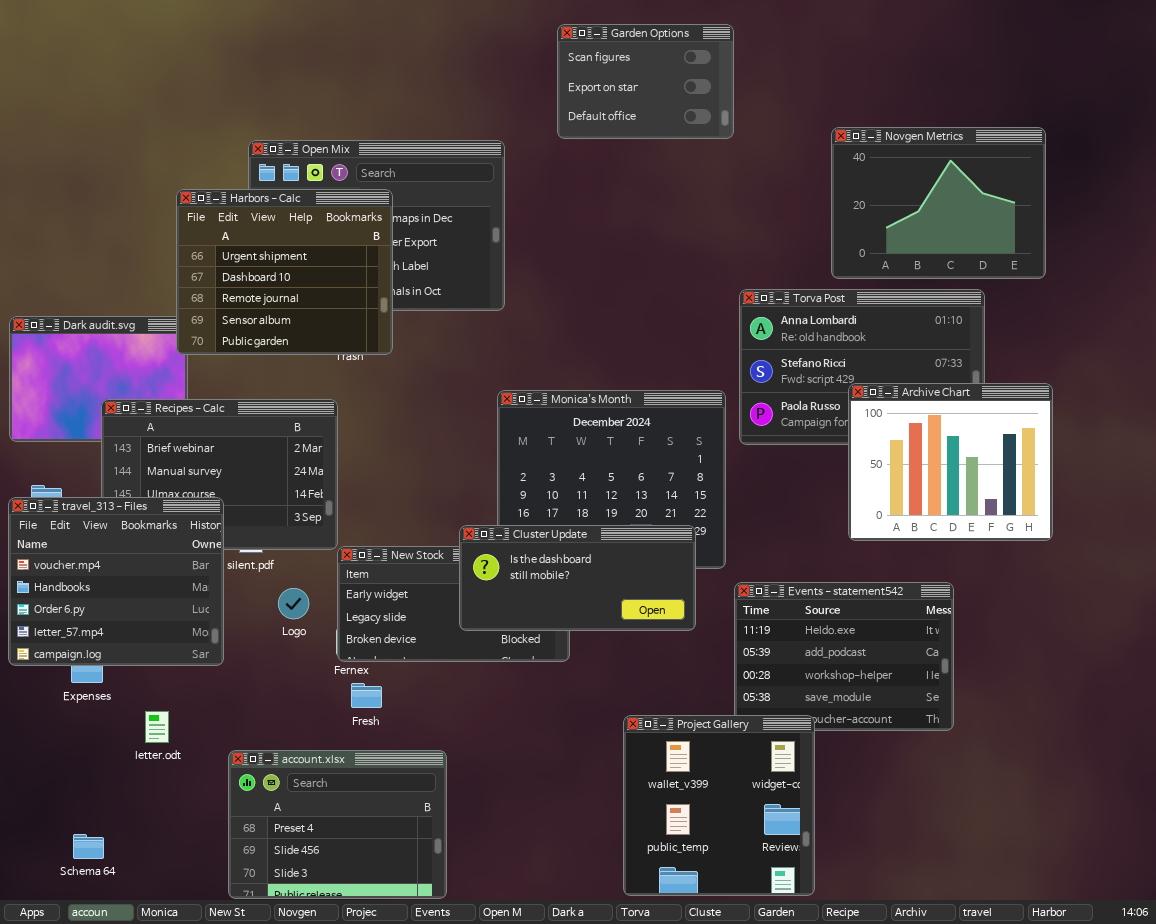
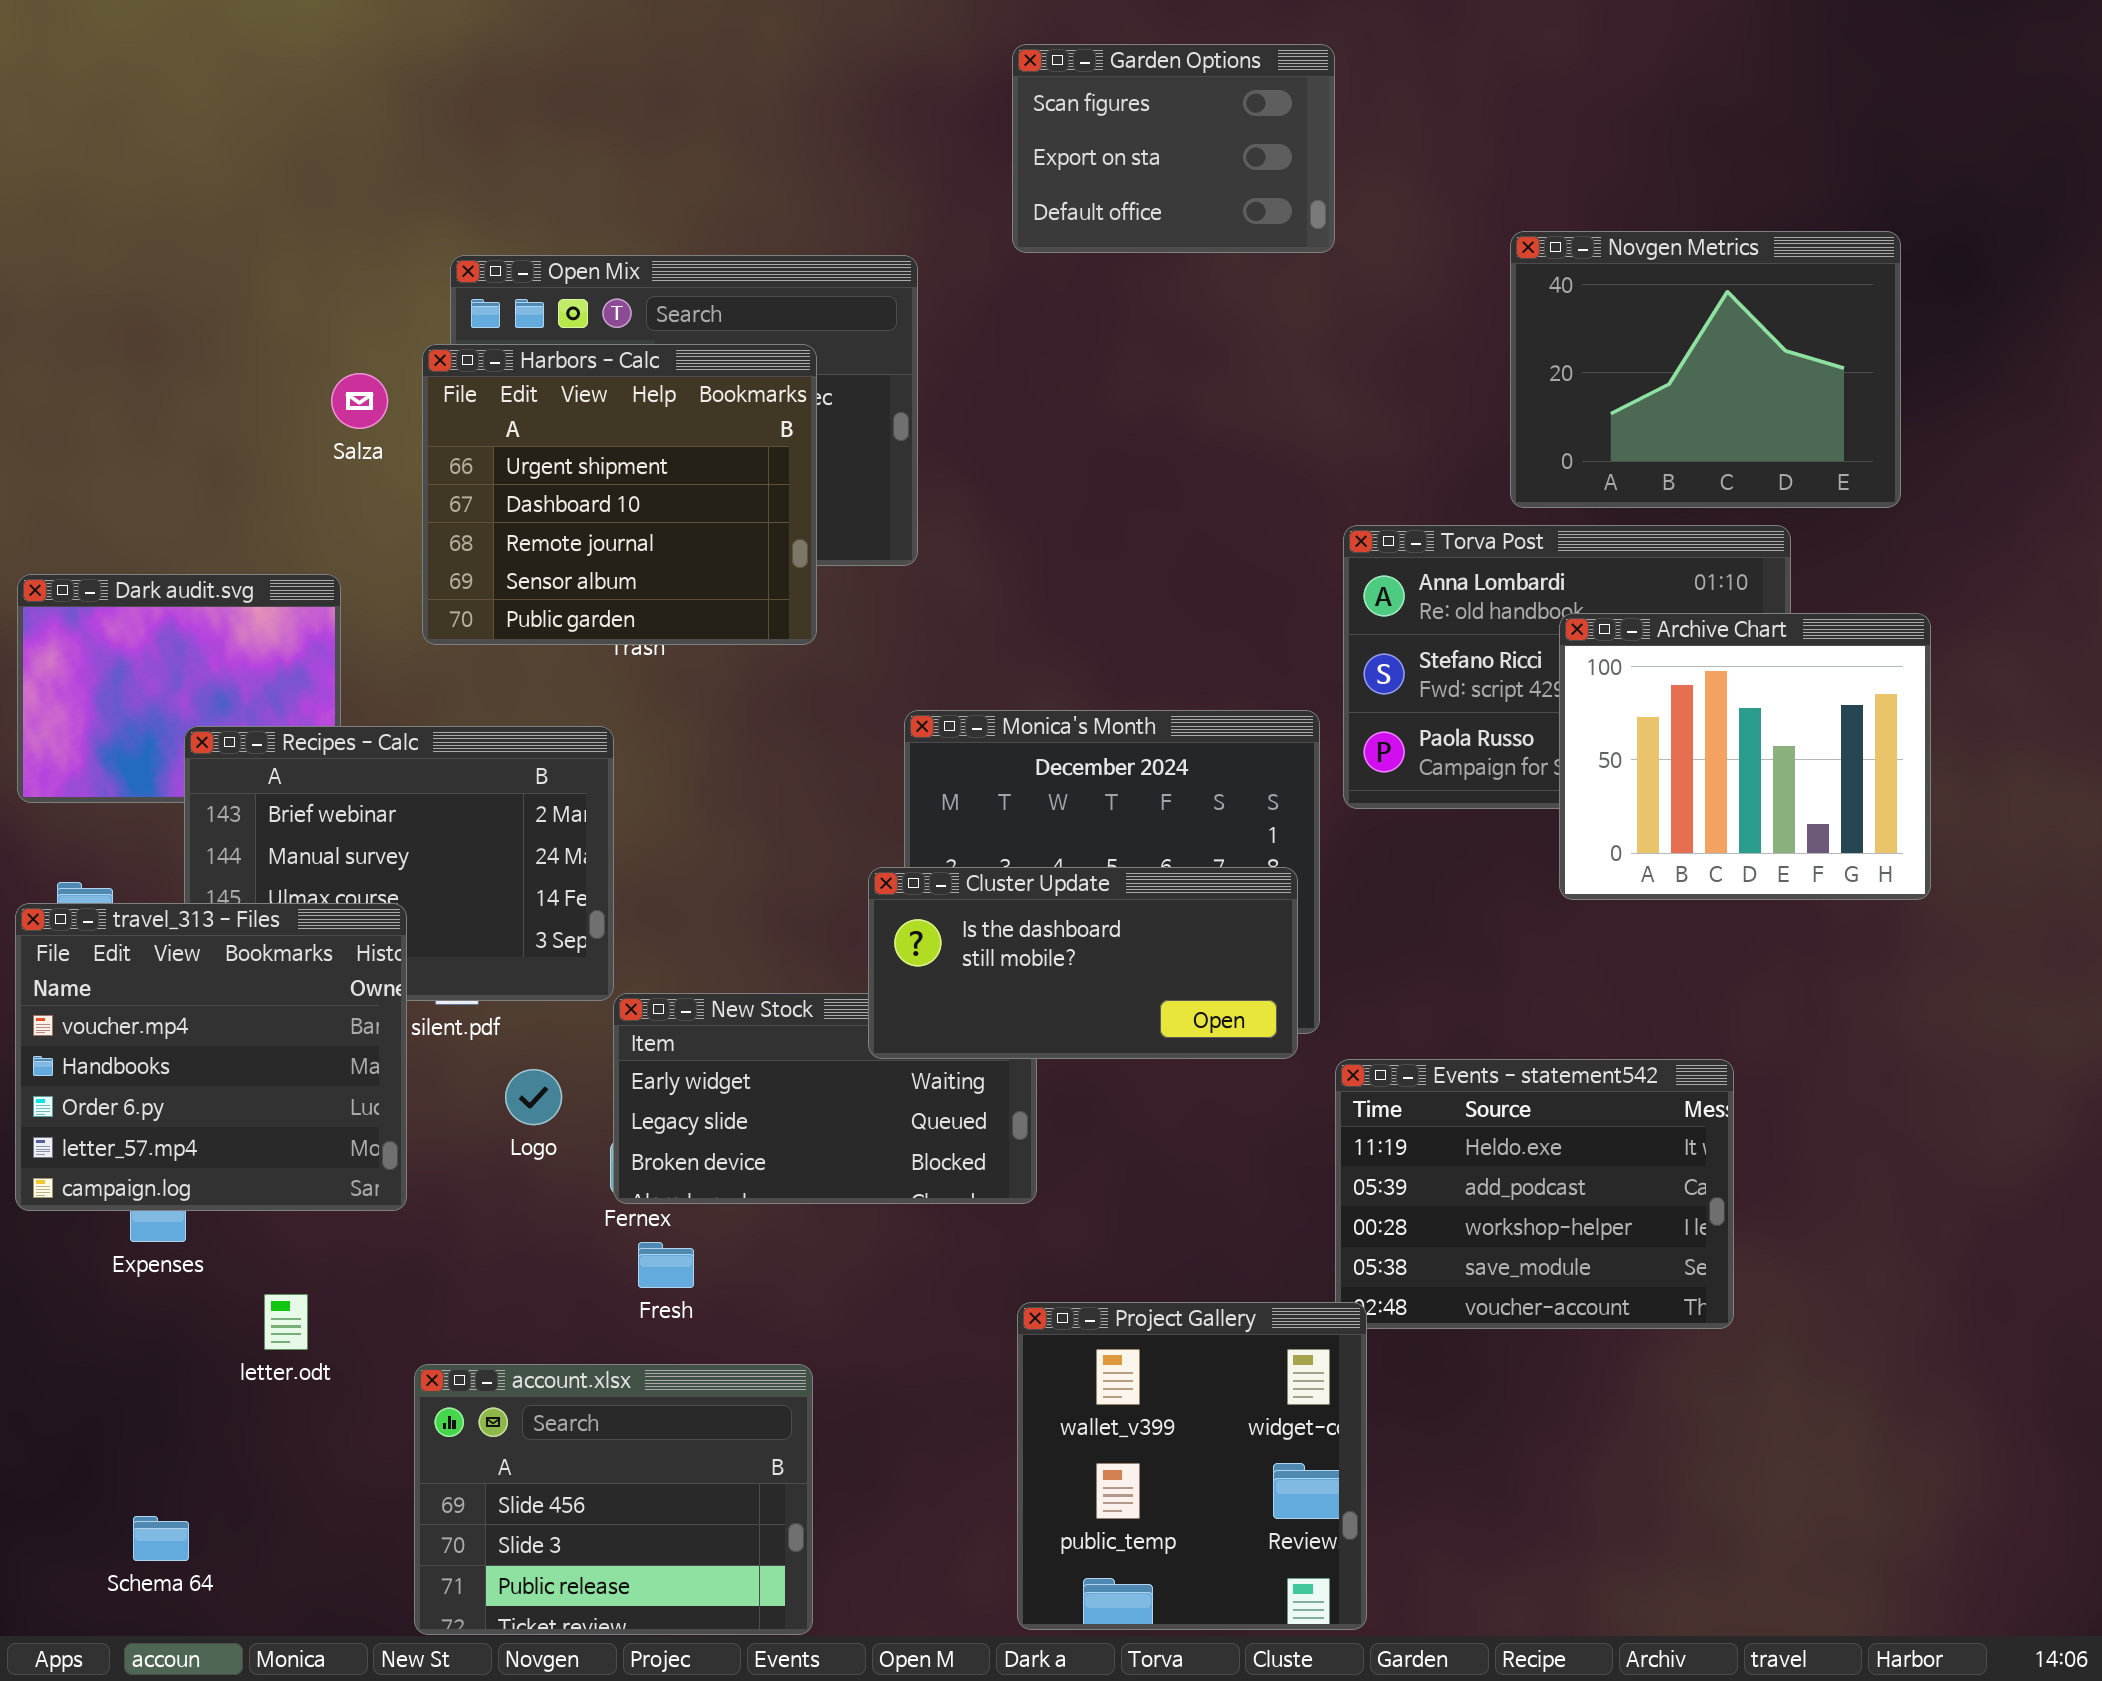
Harbors - Calc: [176,189,393,355] -> [422,344,817,645], moved
Archive Chart: [848,383,1053,541] -> [1559,613,1931,900], moved
Cluster Update: [459,525,696,631] -> [868,867,1298,1059], moved
Project Gallery: [623,715,815,896] -> [1017,1302,1367,1630], moved
account.xlsx: [228,750,447,899] -> [414,1364,813,1635], scrolled down 1 row

